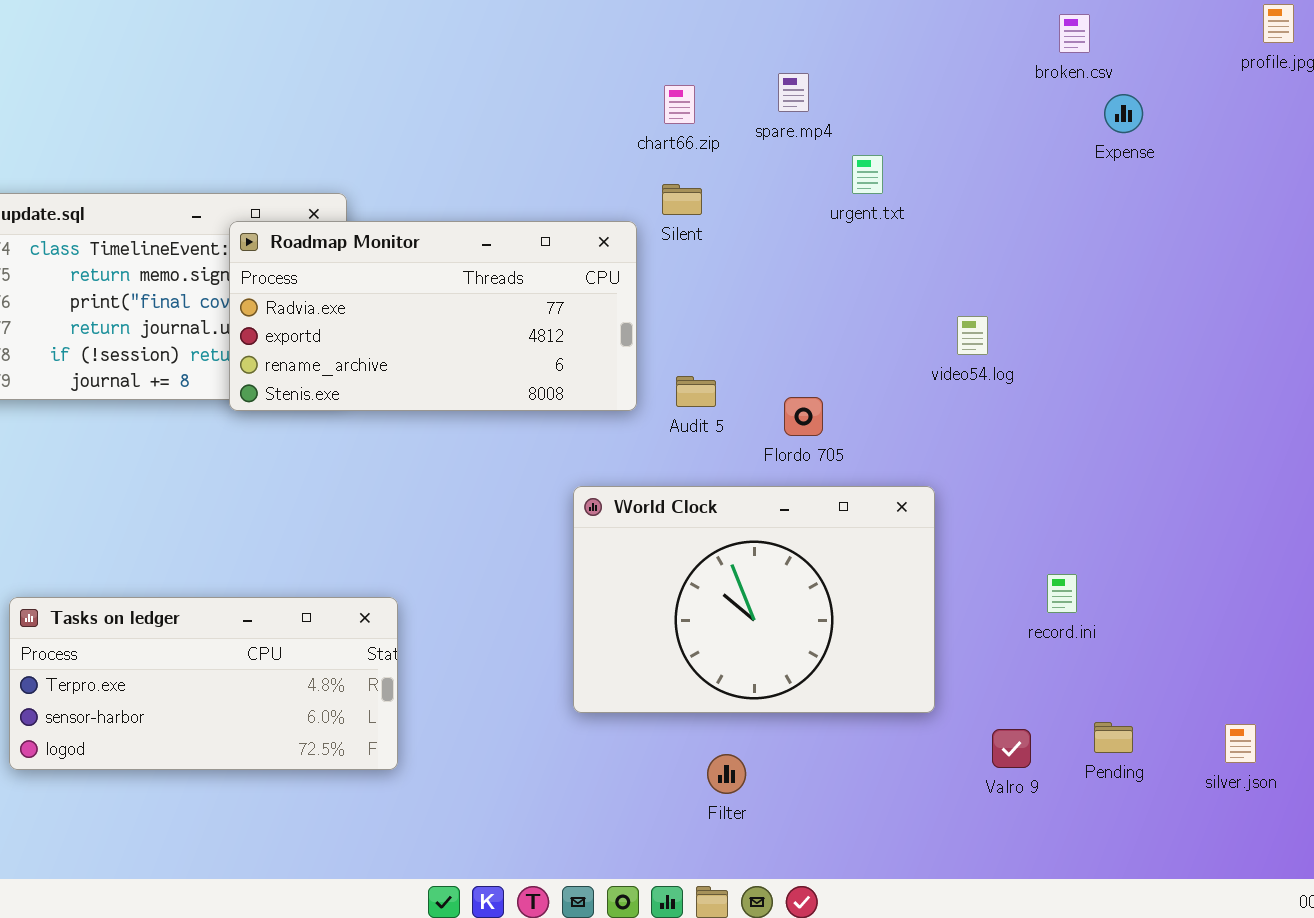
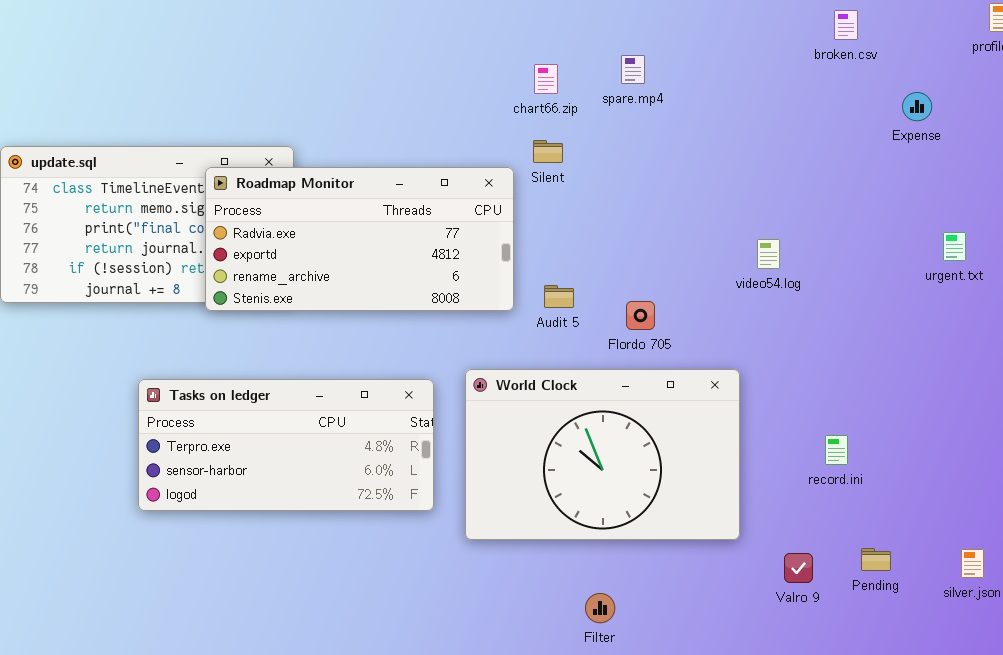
Expense: [1104,94,1143,133] -> [902,92,932,121], moved
urgent.txt: [852,155,883,194] -> [943,232,966,261], moved
Tasks on ledger: [9,597,398,770] -> [138,379,434,511], moved
Filter: [707,754,746,794] -> [585,593,615,623], moved

